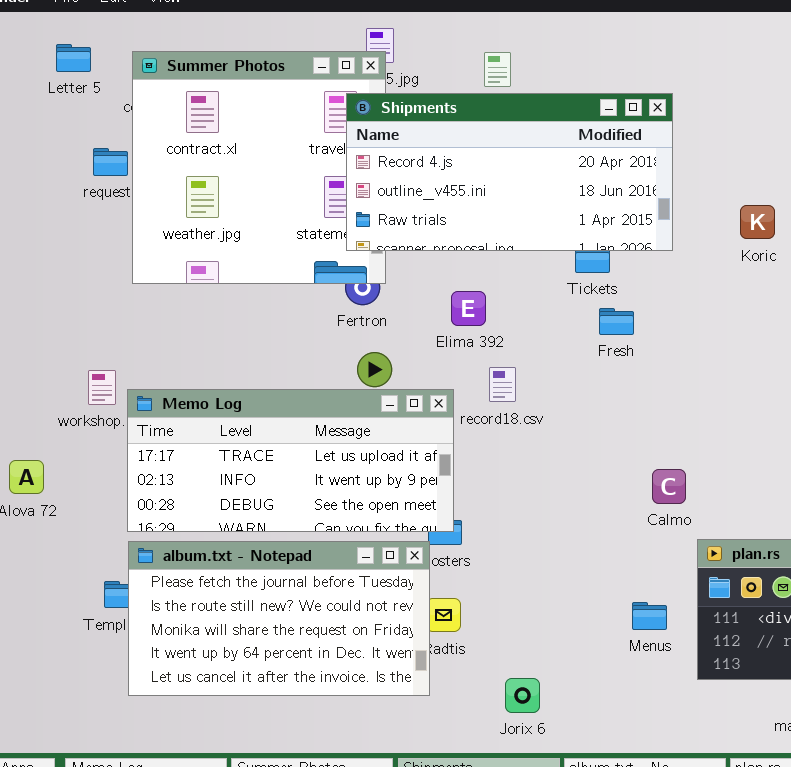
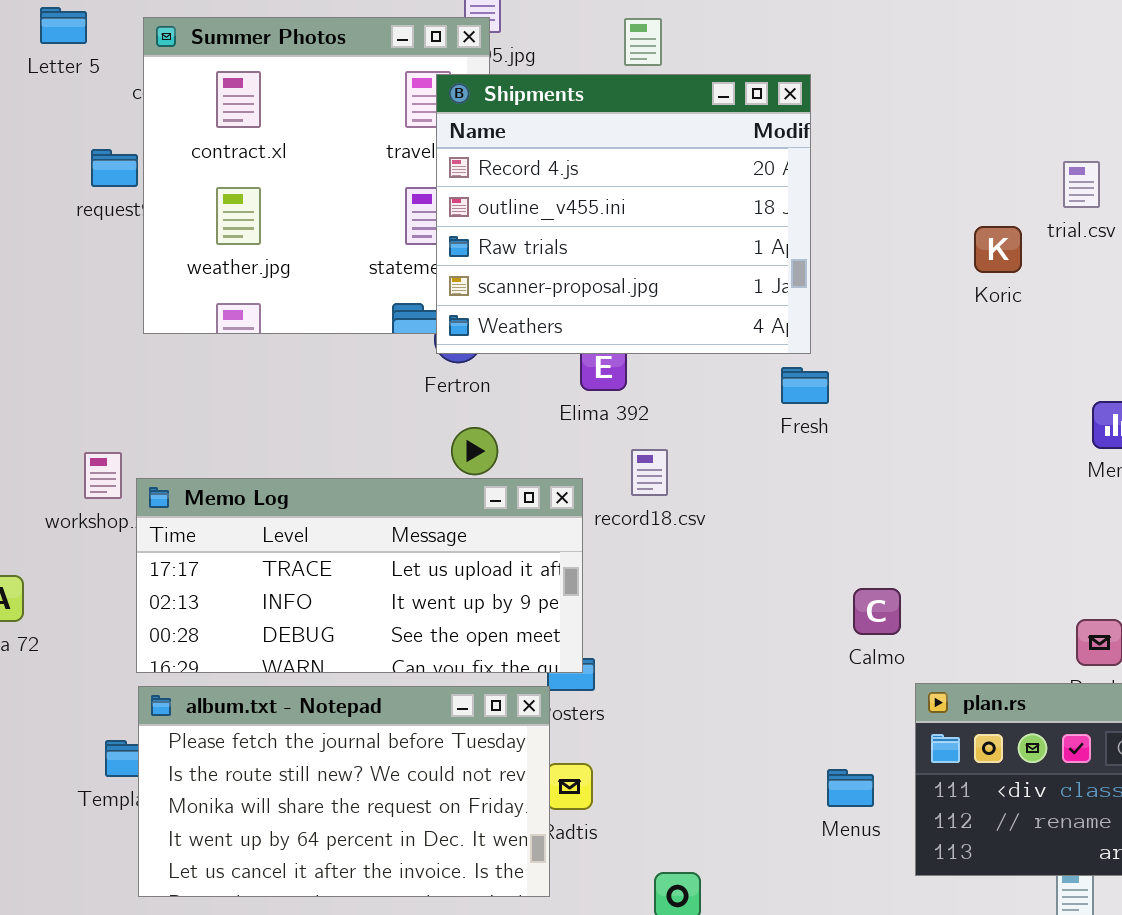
Shipments: [346,93,673,251] -> [436,74,811,354], resized

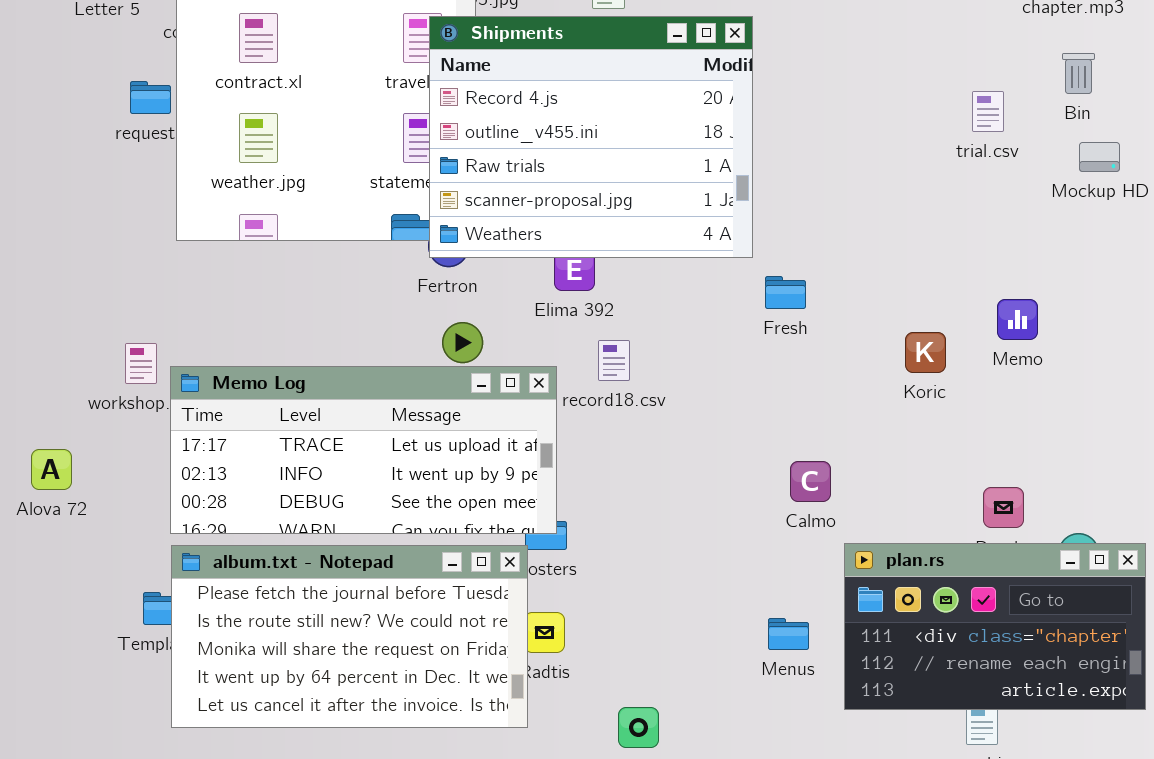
Koric: [974,226,1022,273] -> [905,332,946,373], moved
Fresh: [781,367,829,404] -> [765,276,806,309], moved

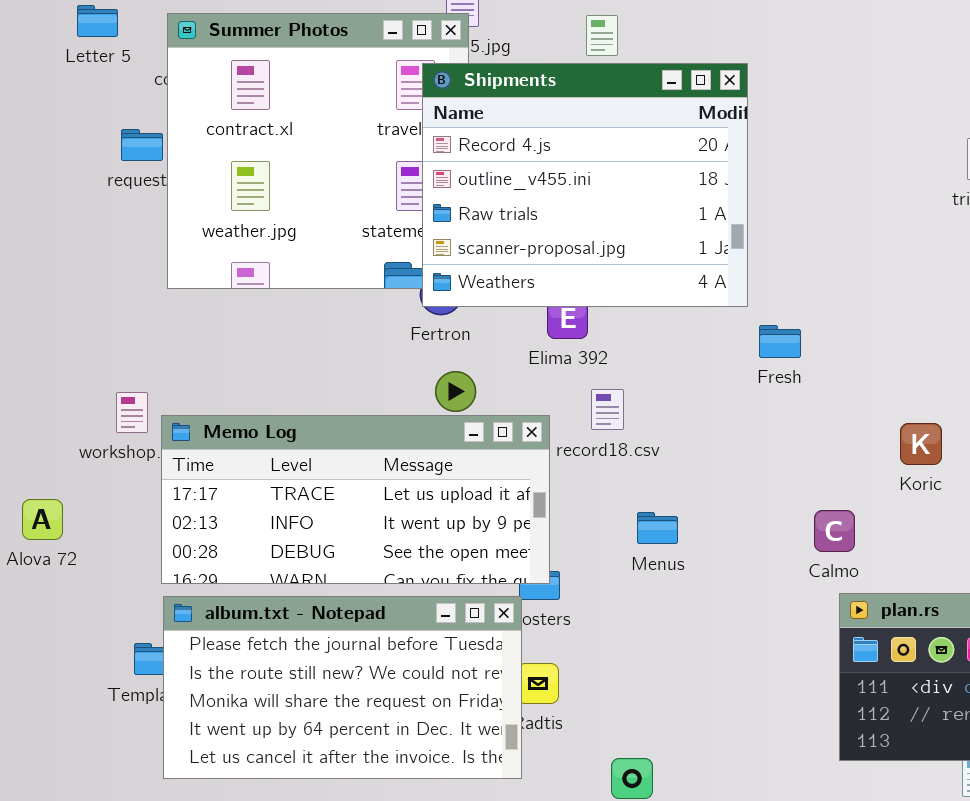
Koric: [905,332,946,373] -> [900,423,942,465], moved
Calmo: [790,461,831,502] -> [814,510,855,552], moved
Menus: [768,618,809,650] -> [637,512,678,544], moved

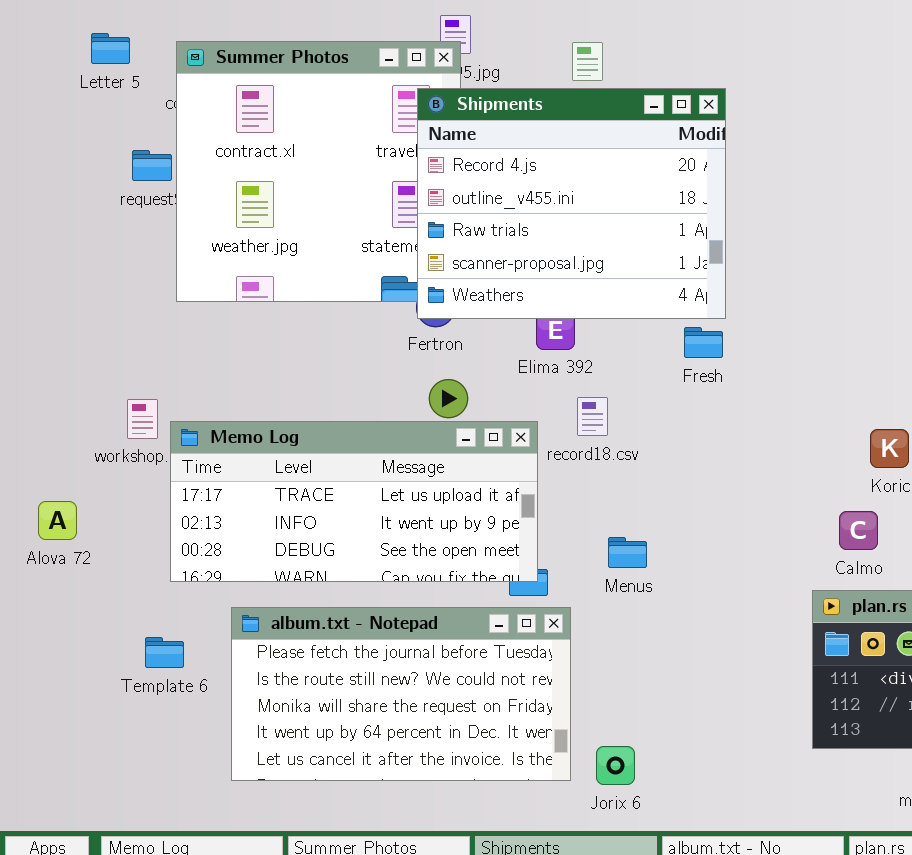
Fresh: [759,325,801,358] -> [684,327,723,358], moved
Calmo: [814,510,855,552] -> [839,511,878,550], moved
Menus: [637,512,678,544] -> [608,537,647,568], moved
album.txt - Notepad: [163,596,522,779] -> [231,607,571,781], moved

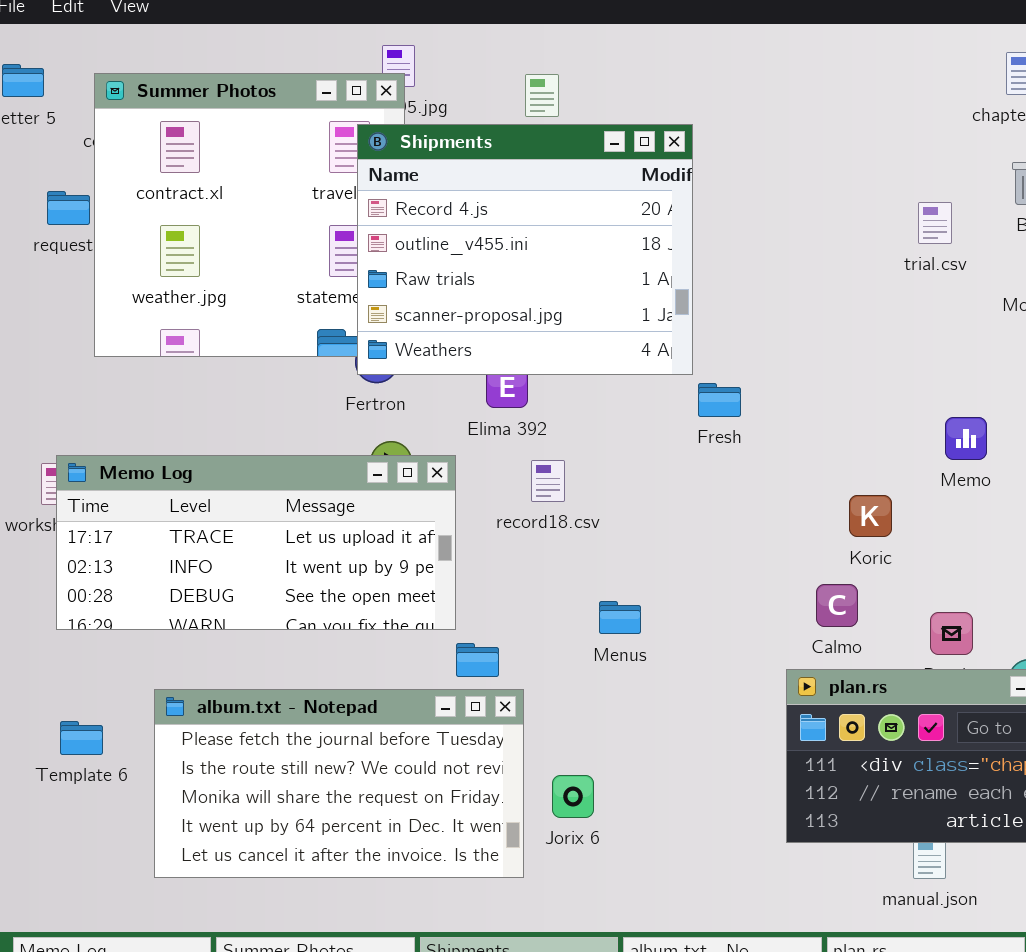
Fresh: [684,327,723,358] -> [698,383,741,417], moved
Memo Log: [170,421,538,582] -> [56,455,456,630], moved
Menus: [608,537,647,568] -> [599,601,641,634], moved
Jorix 6: [596,746,635,785] -> [552,775,594,818], moved

